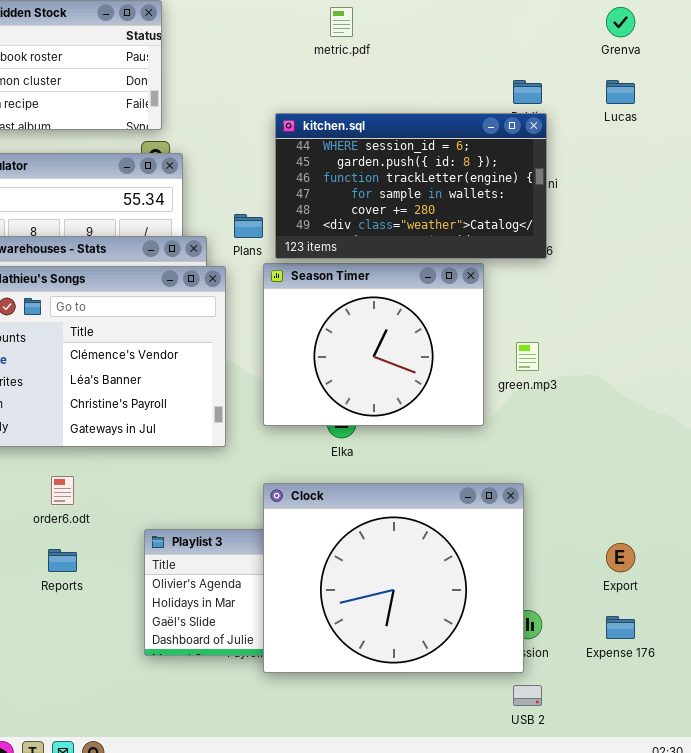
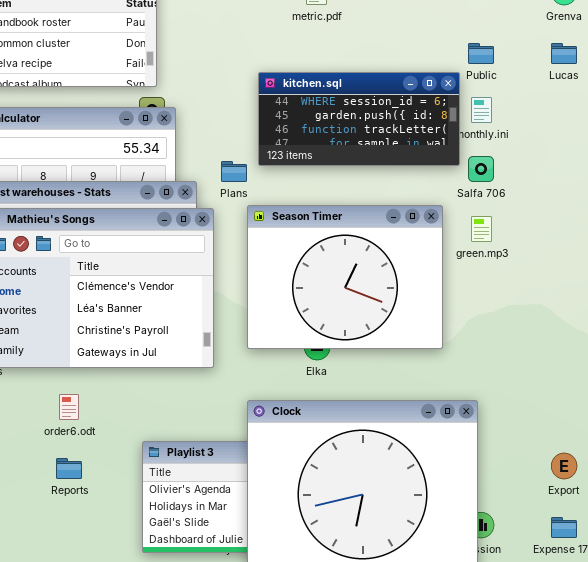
kitchen.sql: [275,113,547,259] -> [258,72,460,166], resized
green.mp3: [516,342,539,371] -> [471,216,492,242], moved

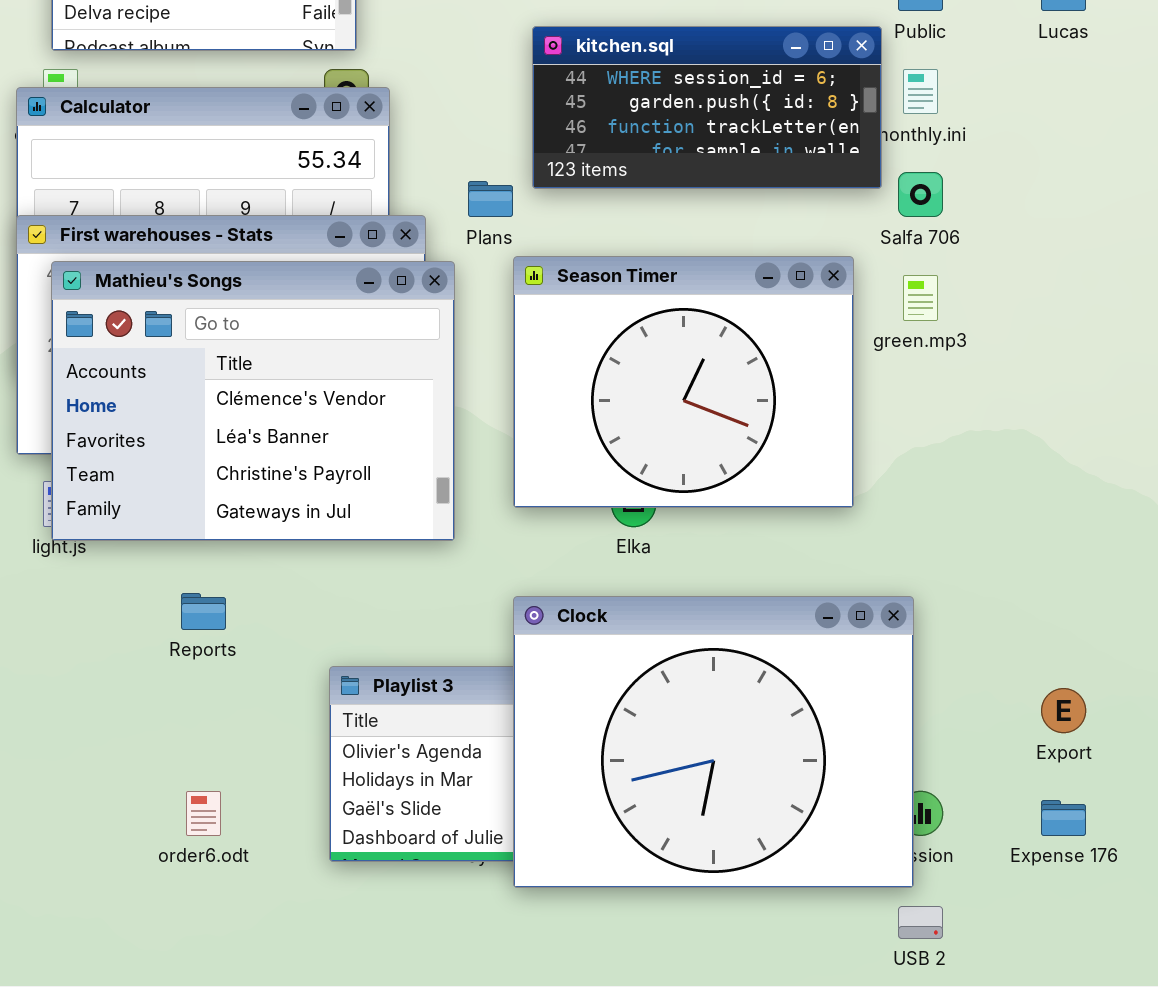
order6.odt: [59,394,79,420] -> [186,791,221,836], moved
Reports: [56,458,82,479] -> [181,593,226,630], moved

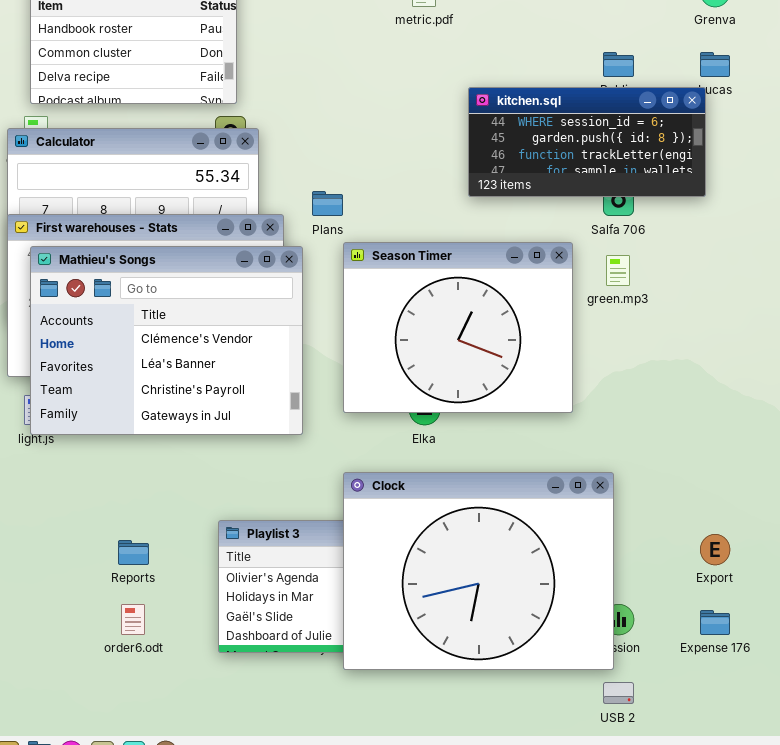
kitchen.sql: [532,26,882,189] -> [468,87,706,197], moved
Reports: [181,593,226,630] -> [118,540,149,565], moved

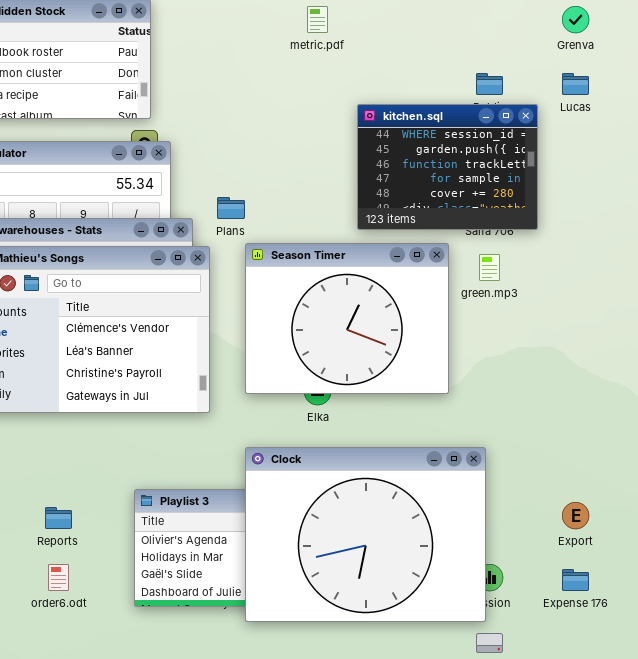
kitchen.sql: [468,87,706,197] -> [357,104,538,230], resized

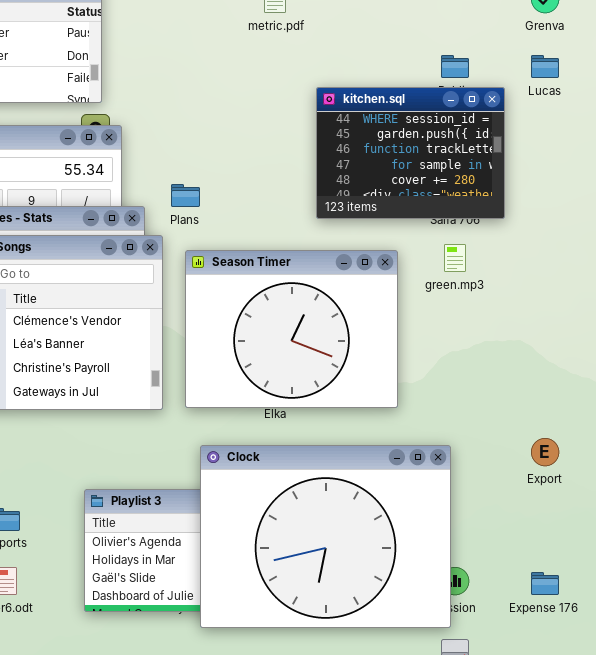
Season Timer: [245,243,449,394] -> [185,250,398,408], moved
Export: [562,502,589,529] -> [531,438,559,466], moved

